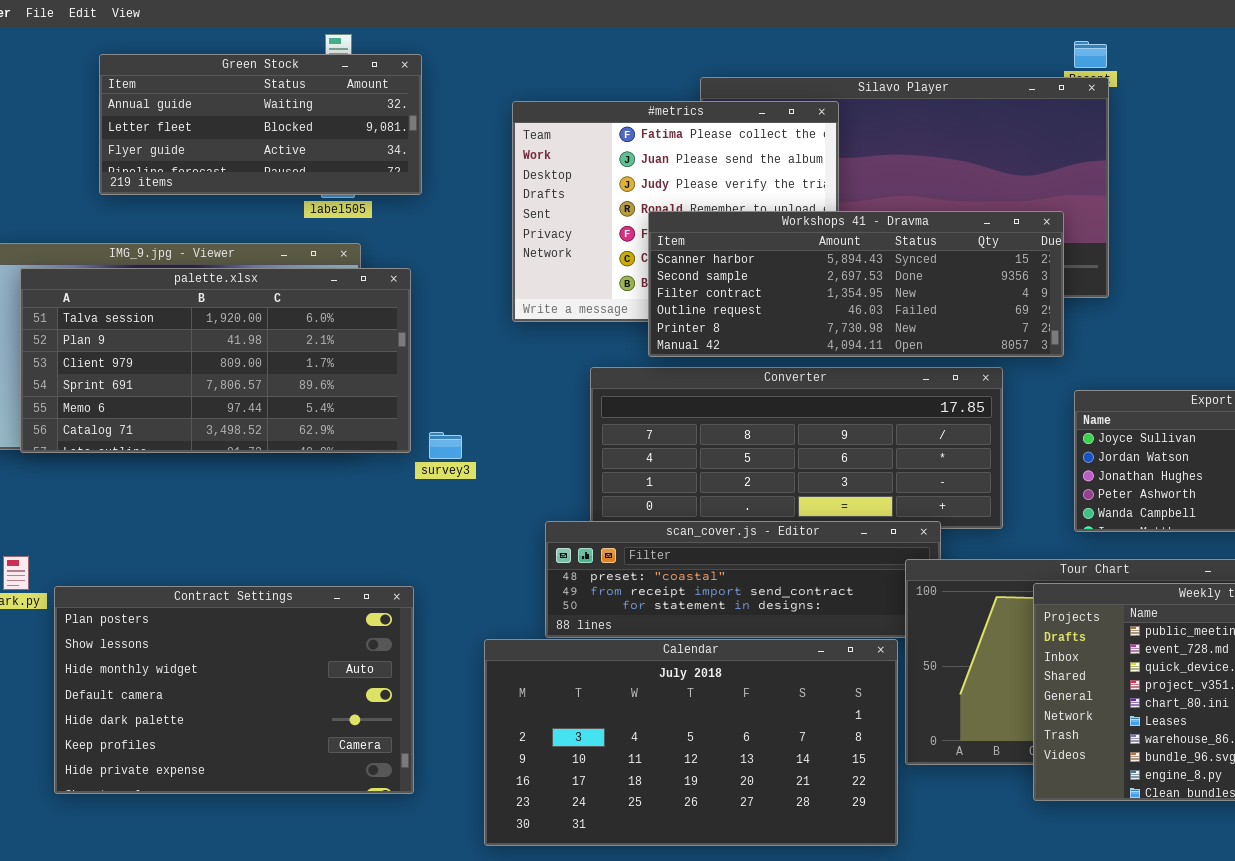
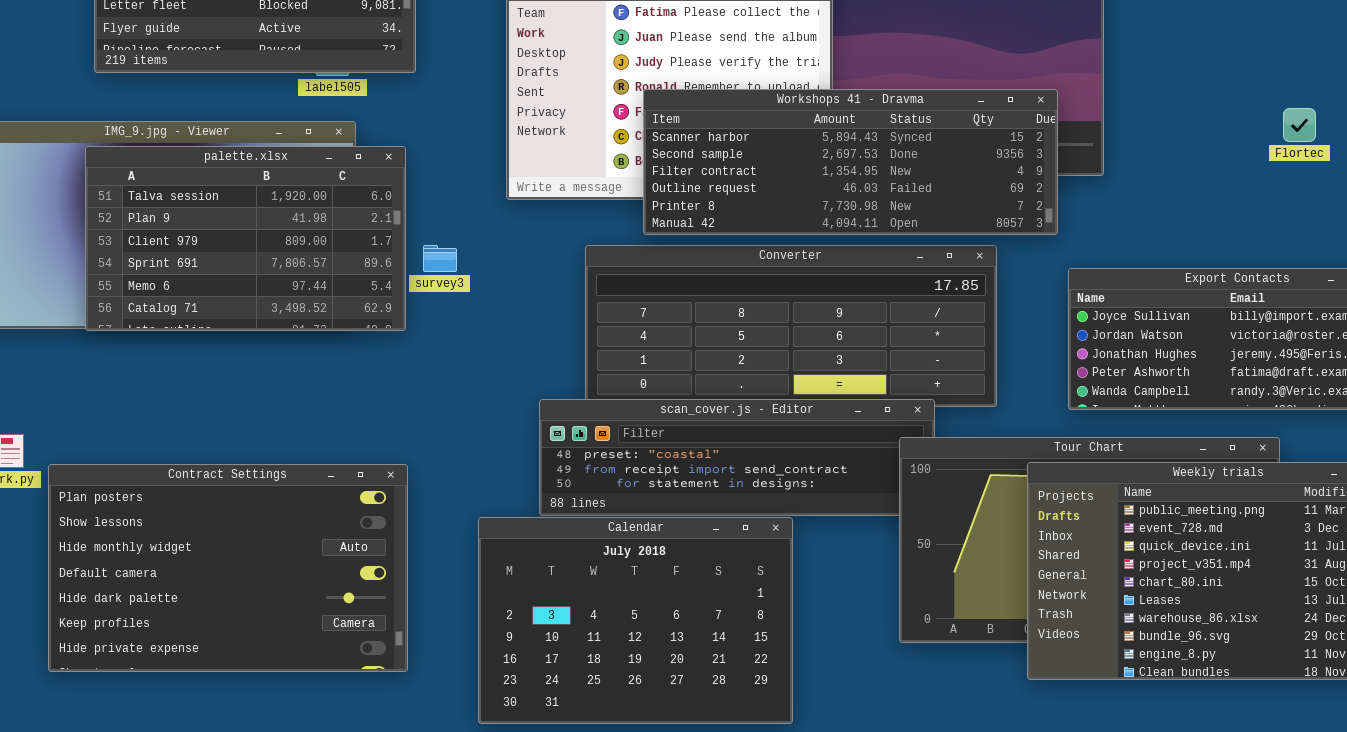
palette.xlsx: [20,268,411,453] -> [85,146,406,331], resized
survey3: [429,432,462,459] -> [423,245,457,272], moved
Calendar: [484,639,898,846] -> [478,517,793,724], resized

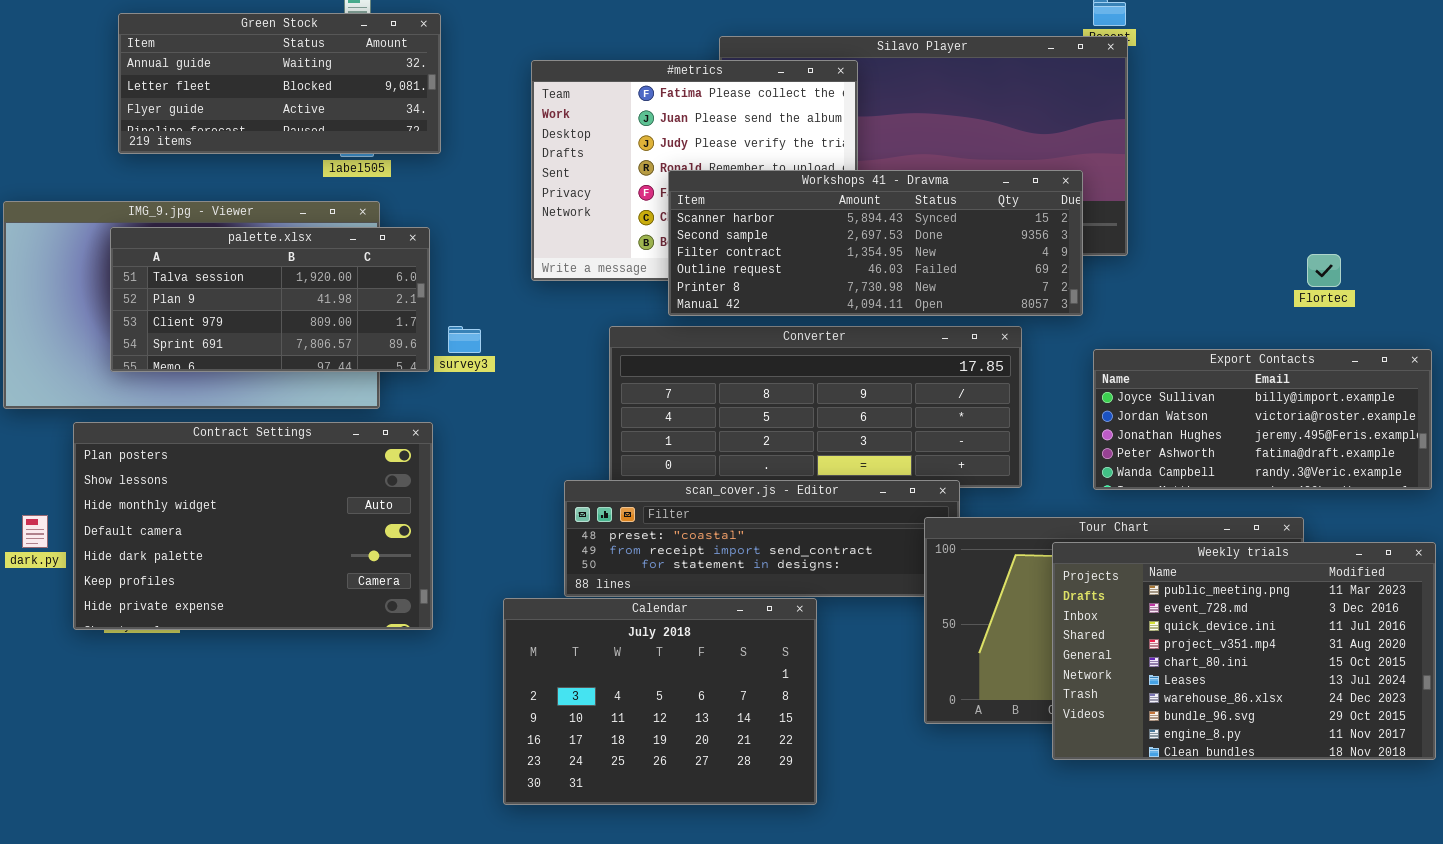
Flortec: [1283,108,1316,142] -> [1307,254,1341,287], moved
palette.xlsx: [85,146,406,331] -> [110,227,430,372], resized
Contract Settings: [48,464,408,672] -> [73,422,433,630], moved

